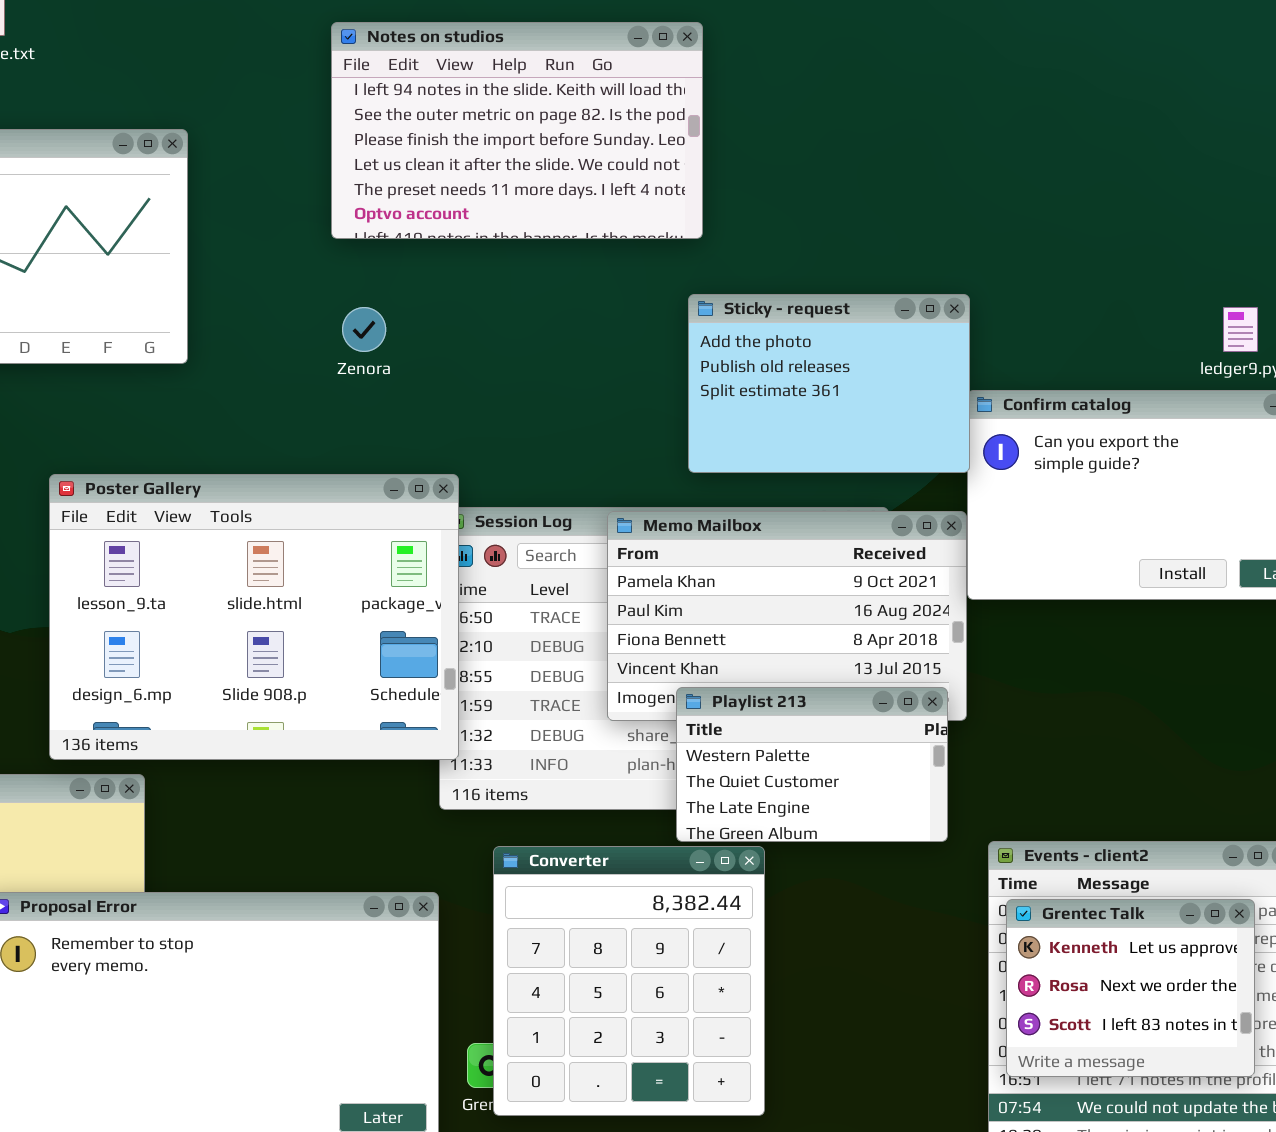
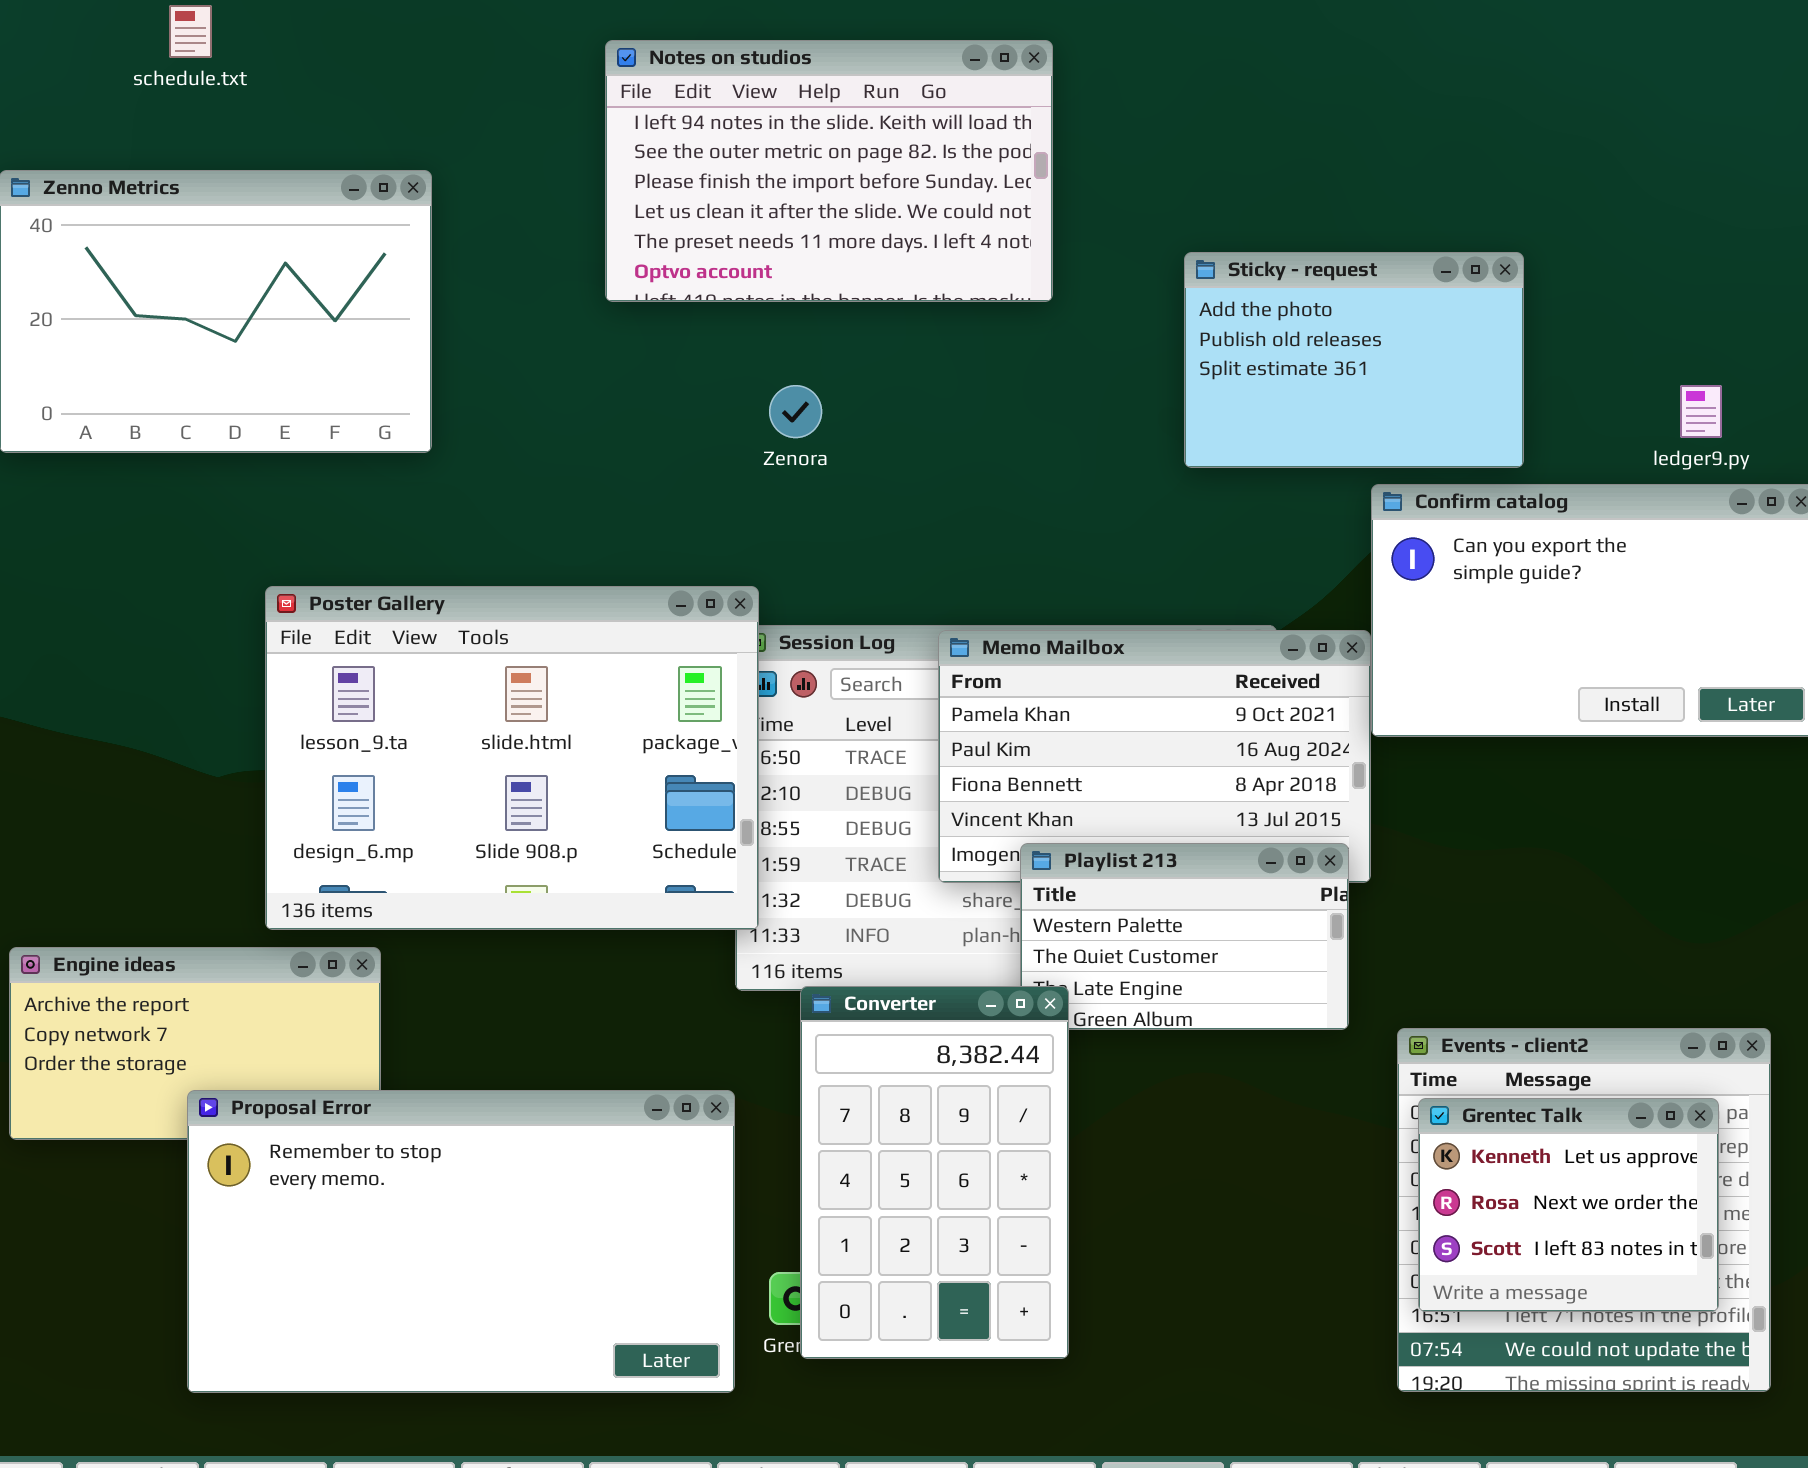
Sticky - request: [688,294,970,473] -> [1184,252,1524,468], moved
Zenora: [342,307,386,352] -> [769,385,822,438], moved
Converter: [493,846,765,1116] -> [800,986,1069,1359], resized

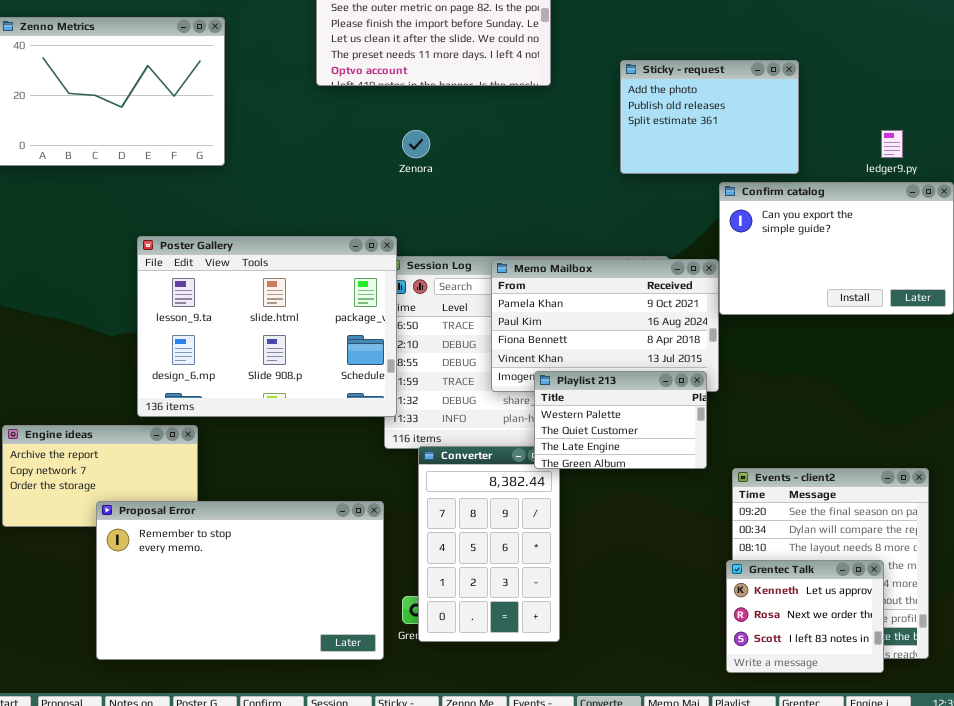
Playlist 213: [1020,843,1349,1030] -> [534,371,707,469], raised
Grentec Talk: [1418,1098,1719,1312] -> [726,560,884,673], moved

